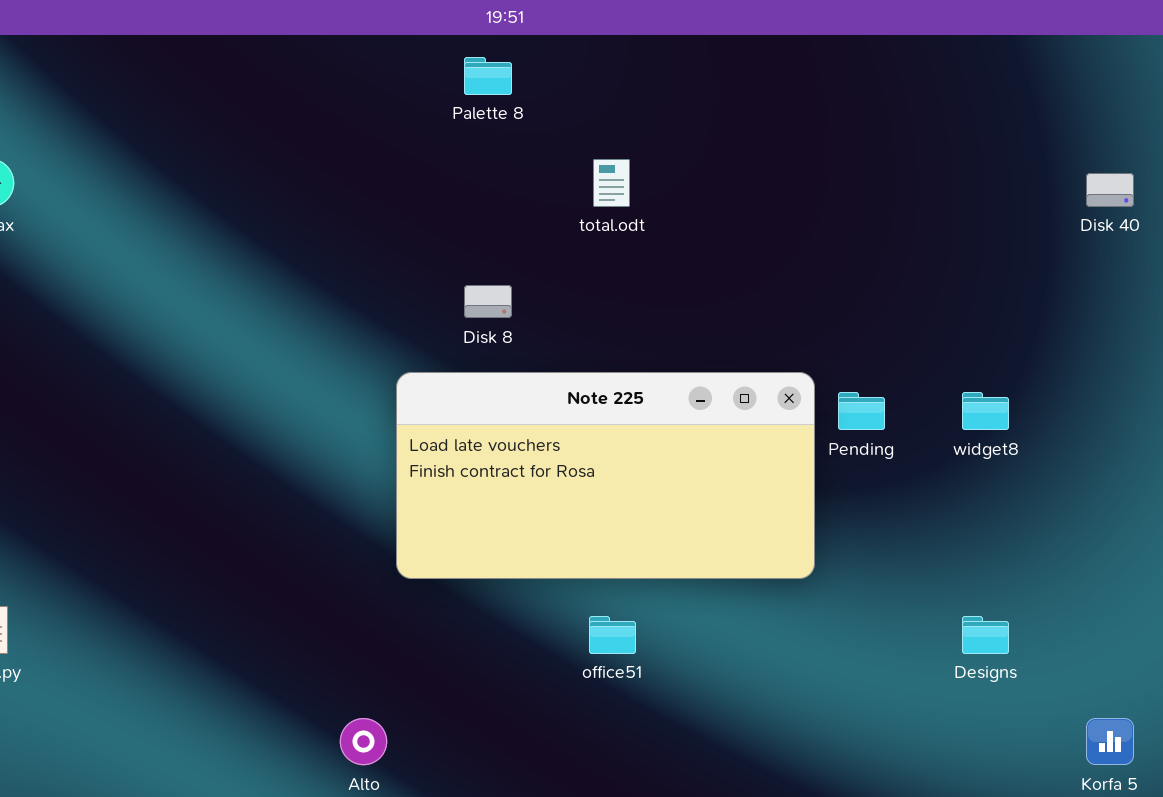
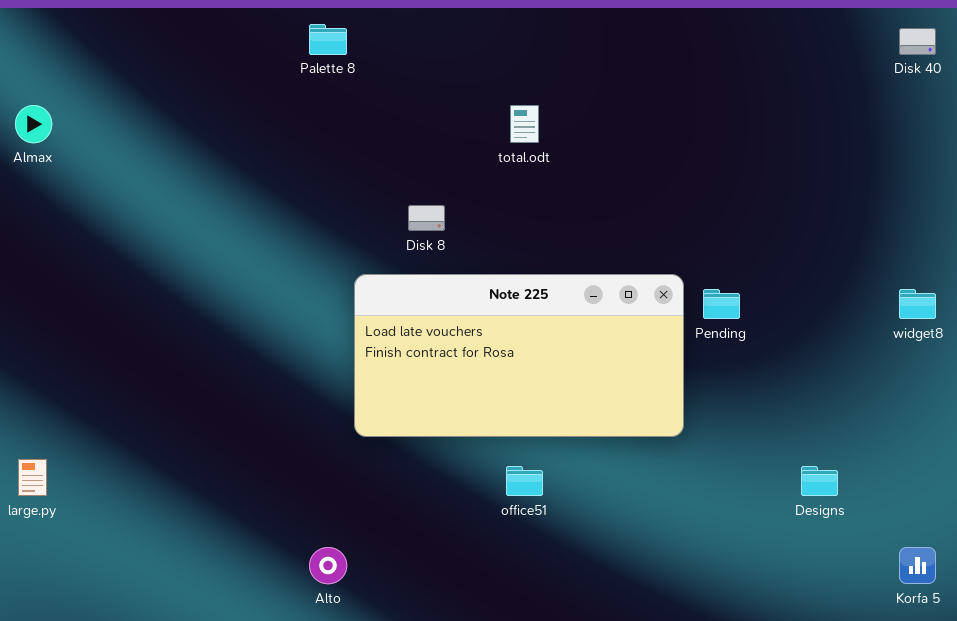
Palette 8: [464,57,512,95] -> [309,24,347,55], moved
Disk 40: [1086,173,1134,207] -> [899,28,936,55], moved
widget8: [962,392,1009,430] -> [899,289,936,319], moved

